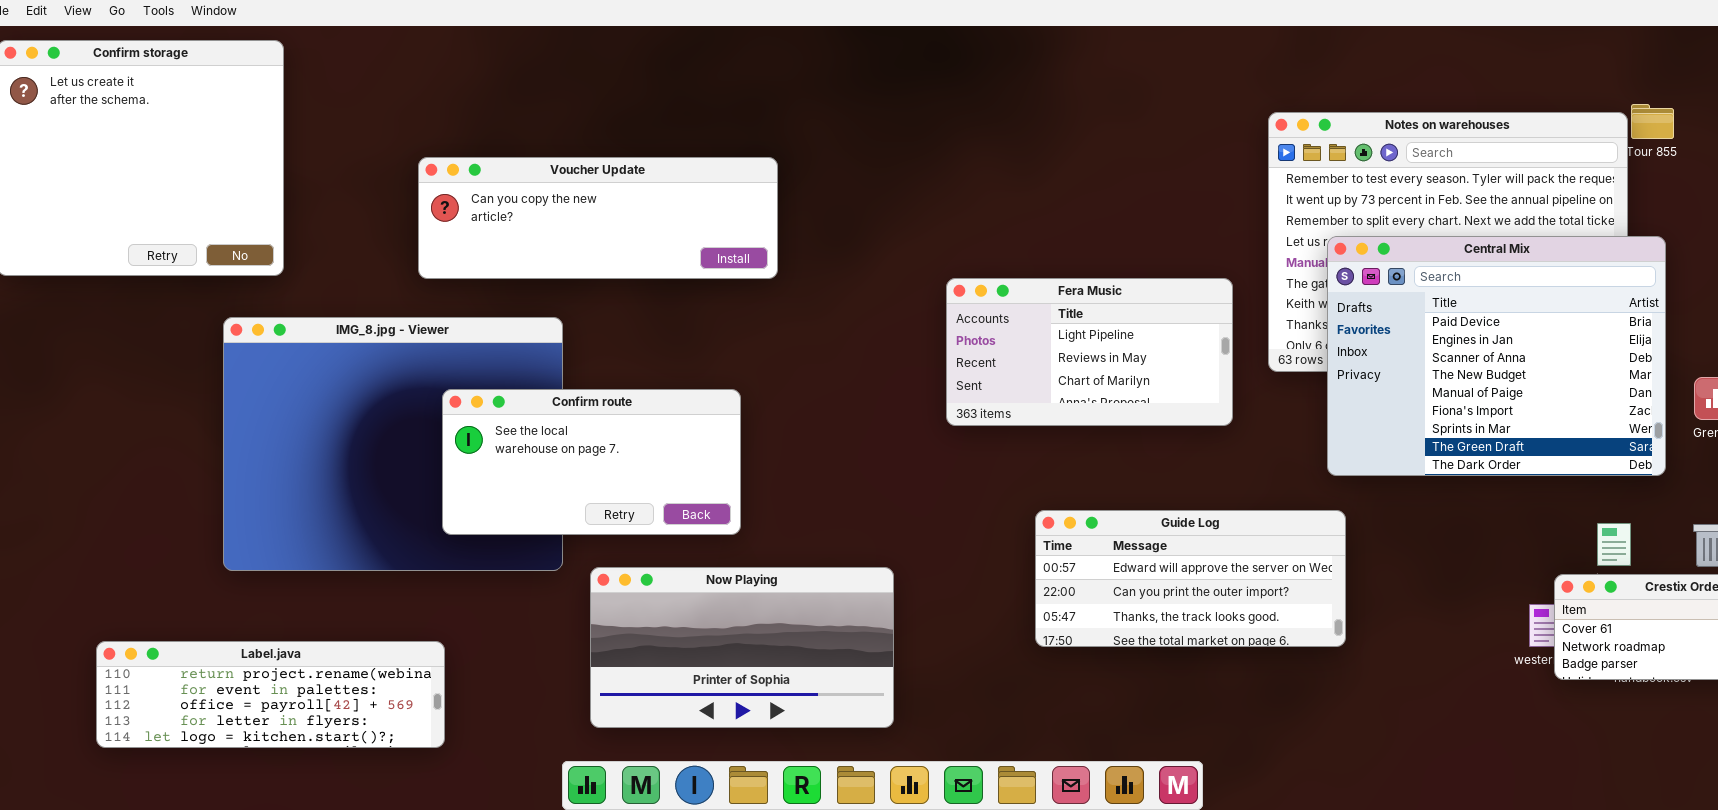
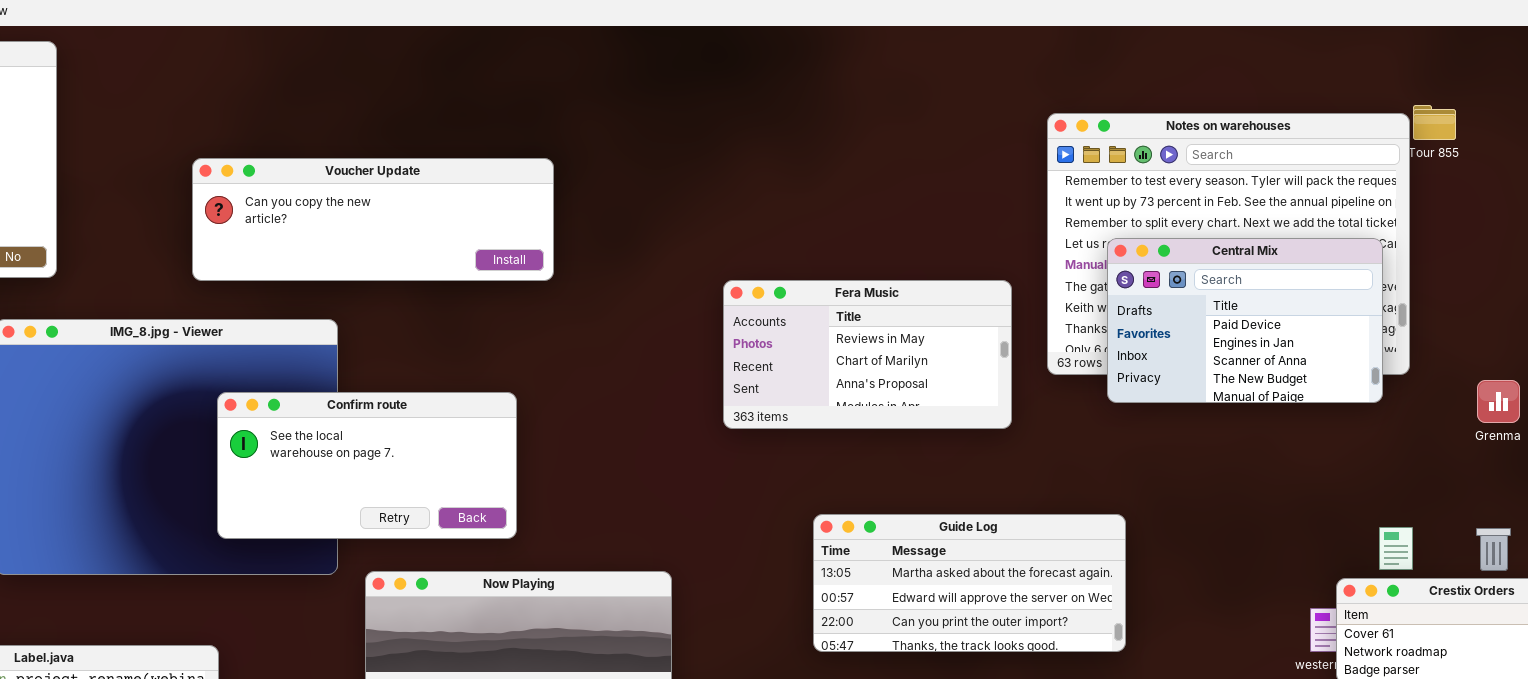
Central Mix: [1327,236,1666,476] -> [1107,238,1383,403], resized
Fera Music: [946,278,1233,426] -> [723,280,1012,429], scrolled down 1 row
Guide Log: [1035,510,1346,647] -> [813,514,1126,652], scrolled up 1 row

